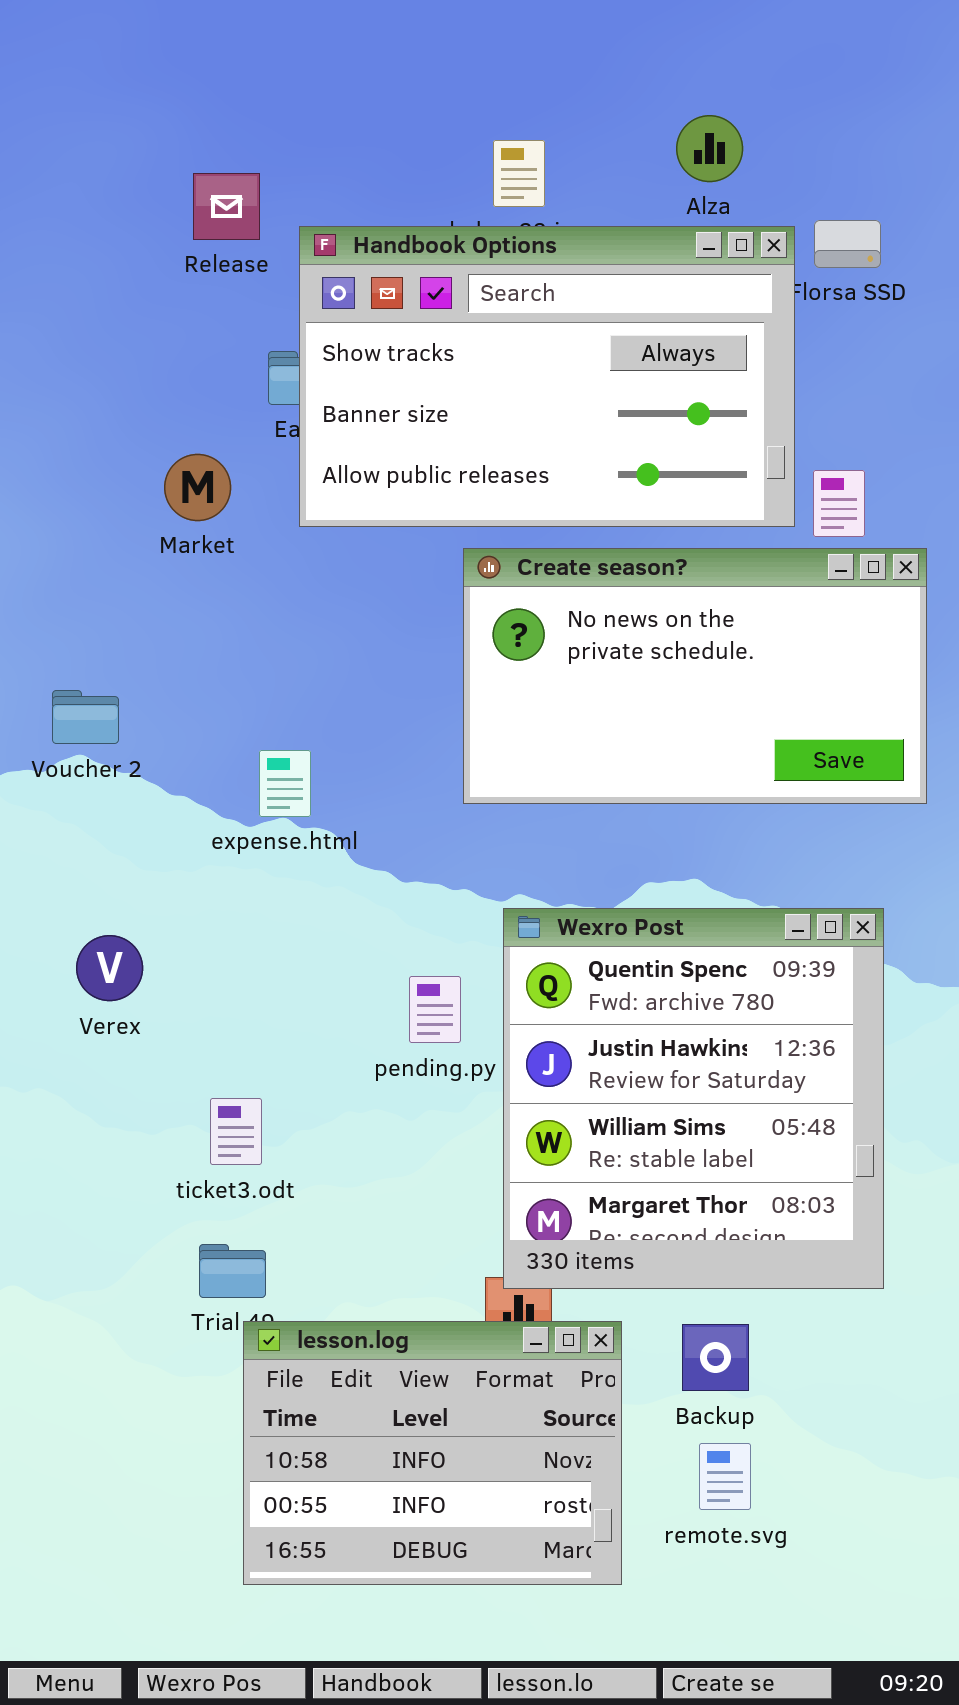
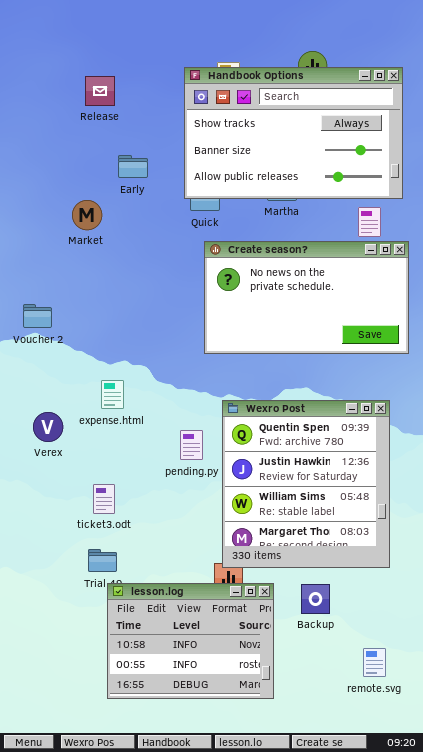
Handbook Options: [299,226,795,527] -> [184,67,403,199], moved
expense.html: [259,750,311,817] -> [101,380,124,409], moved
remote.svg: [699,1443,751,1510] -> [363,648,386,677], moved

